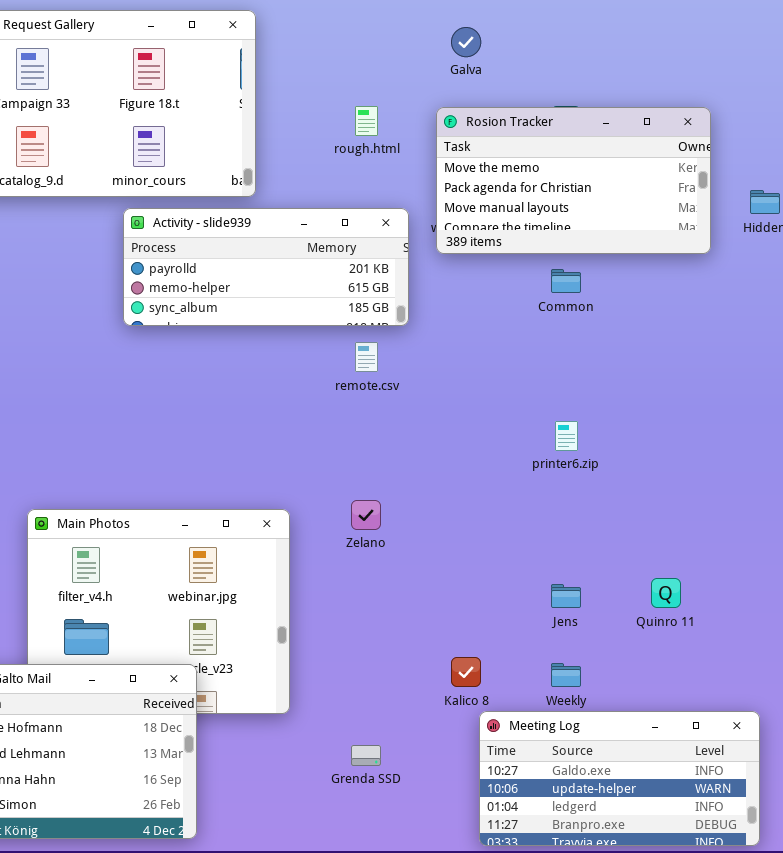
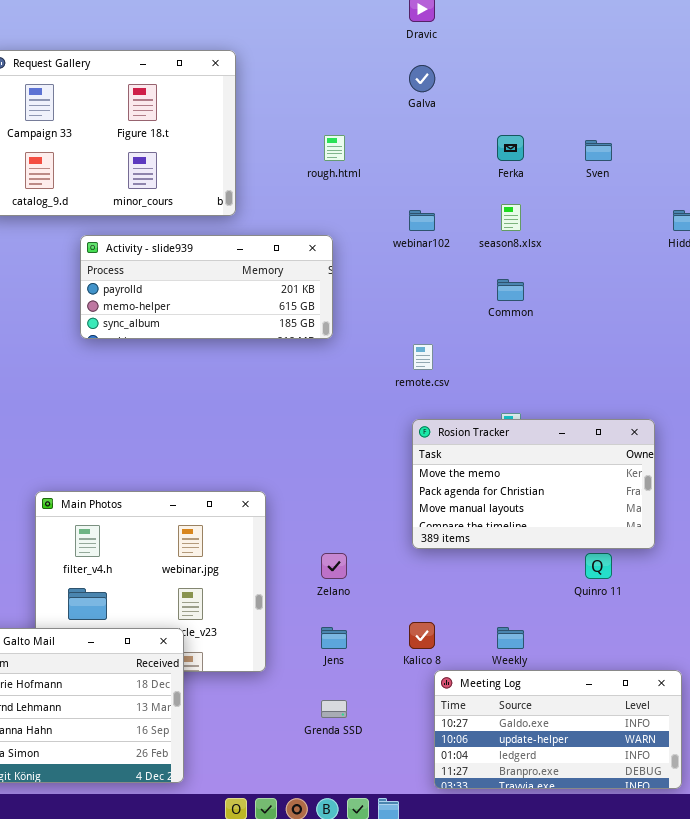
Rosion Tracker: [436,107,711,254] -> [412,419,655,549], moved
Activity - slide939: [123,208,409,326] -> [80,235,333,339], moved
remote.csv: [355,342,378,372] -> [413,344,433,370], moved
Zelano: [351,500,381,530] -> [321,553,347,579], moved
Jens: [551,584,581,608] -> [321,627,347,649], moved

